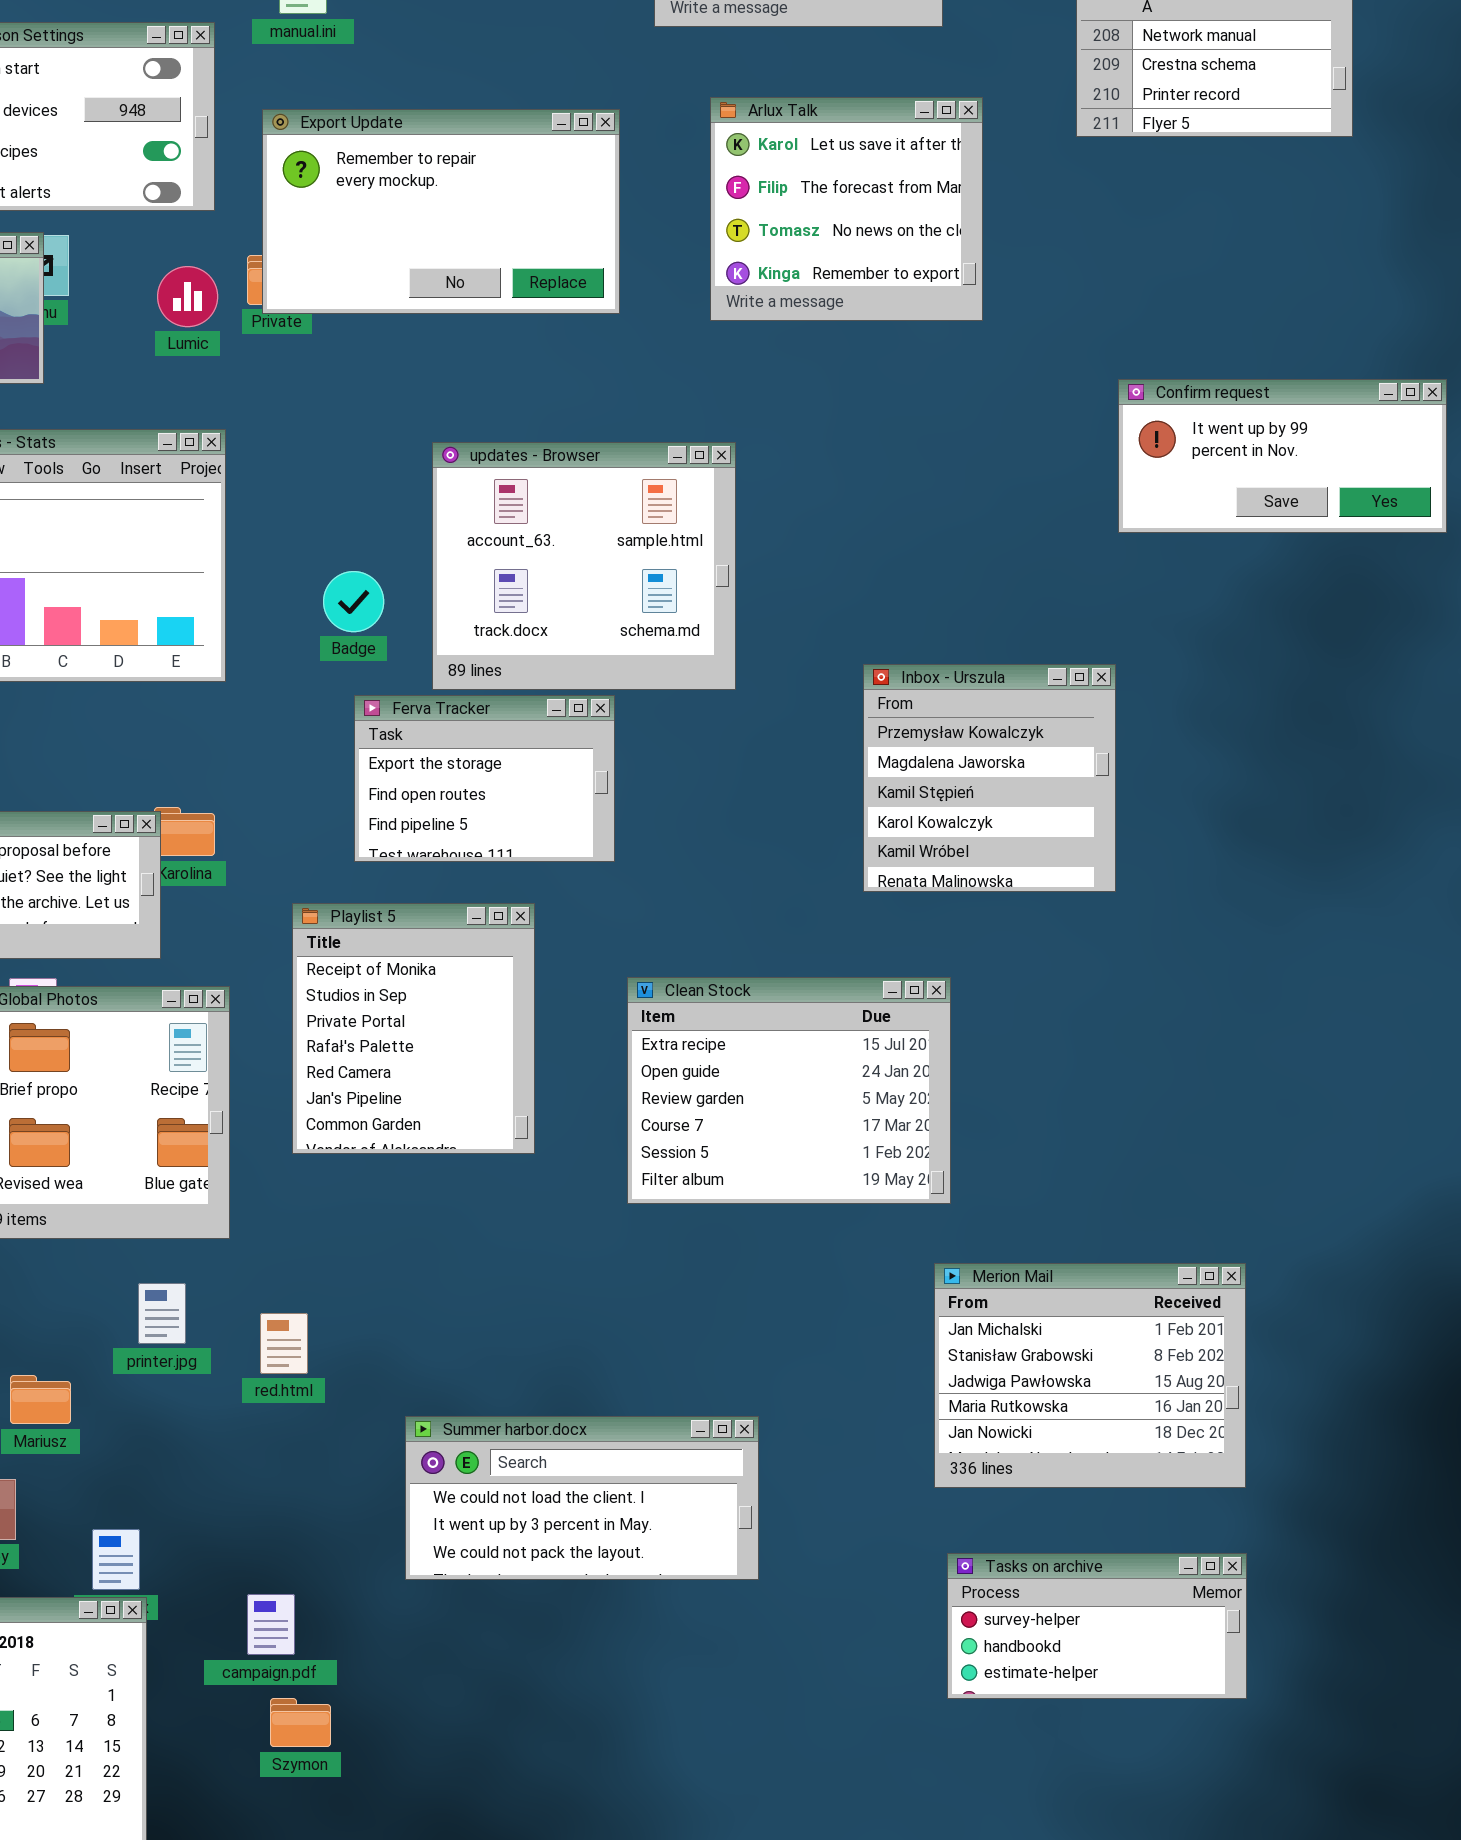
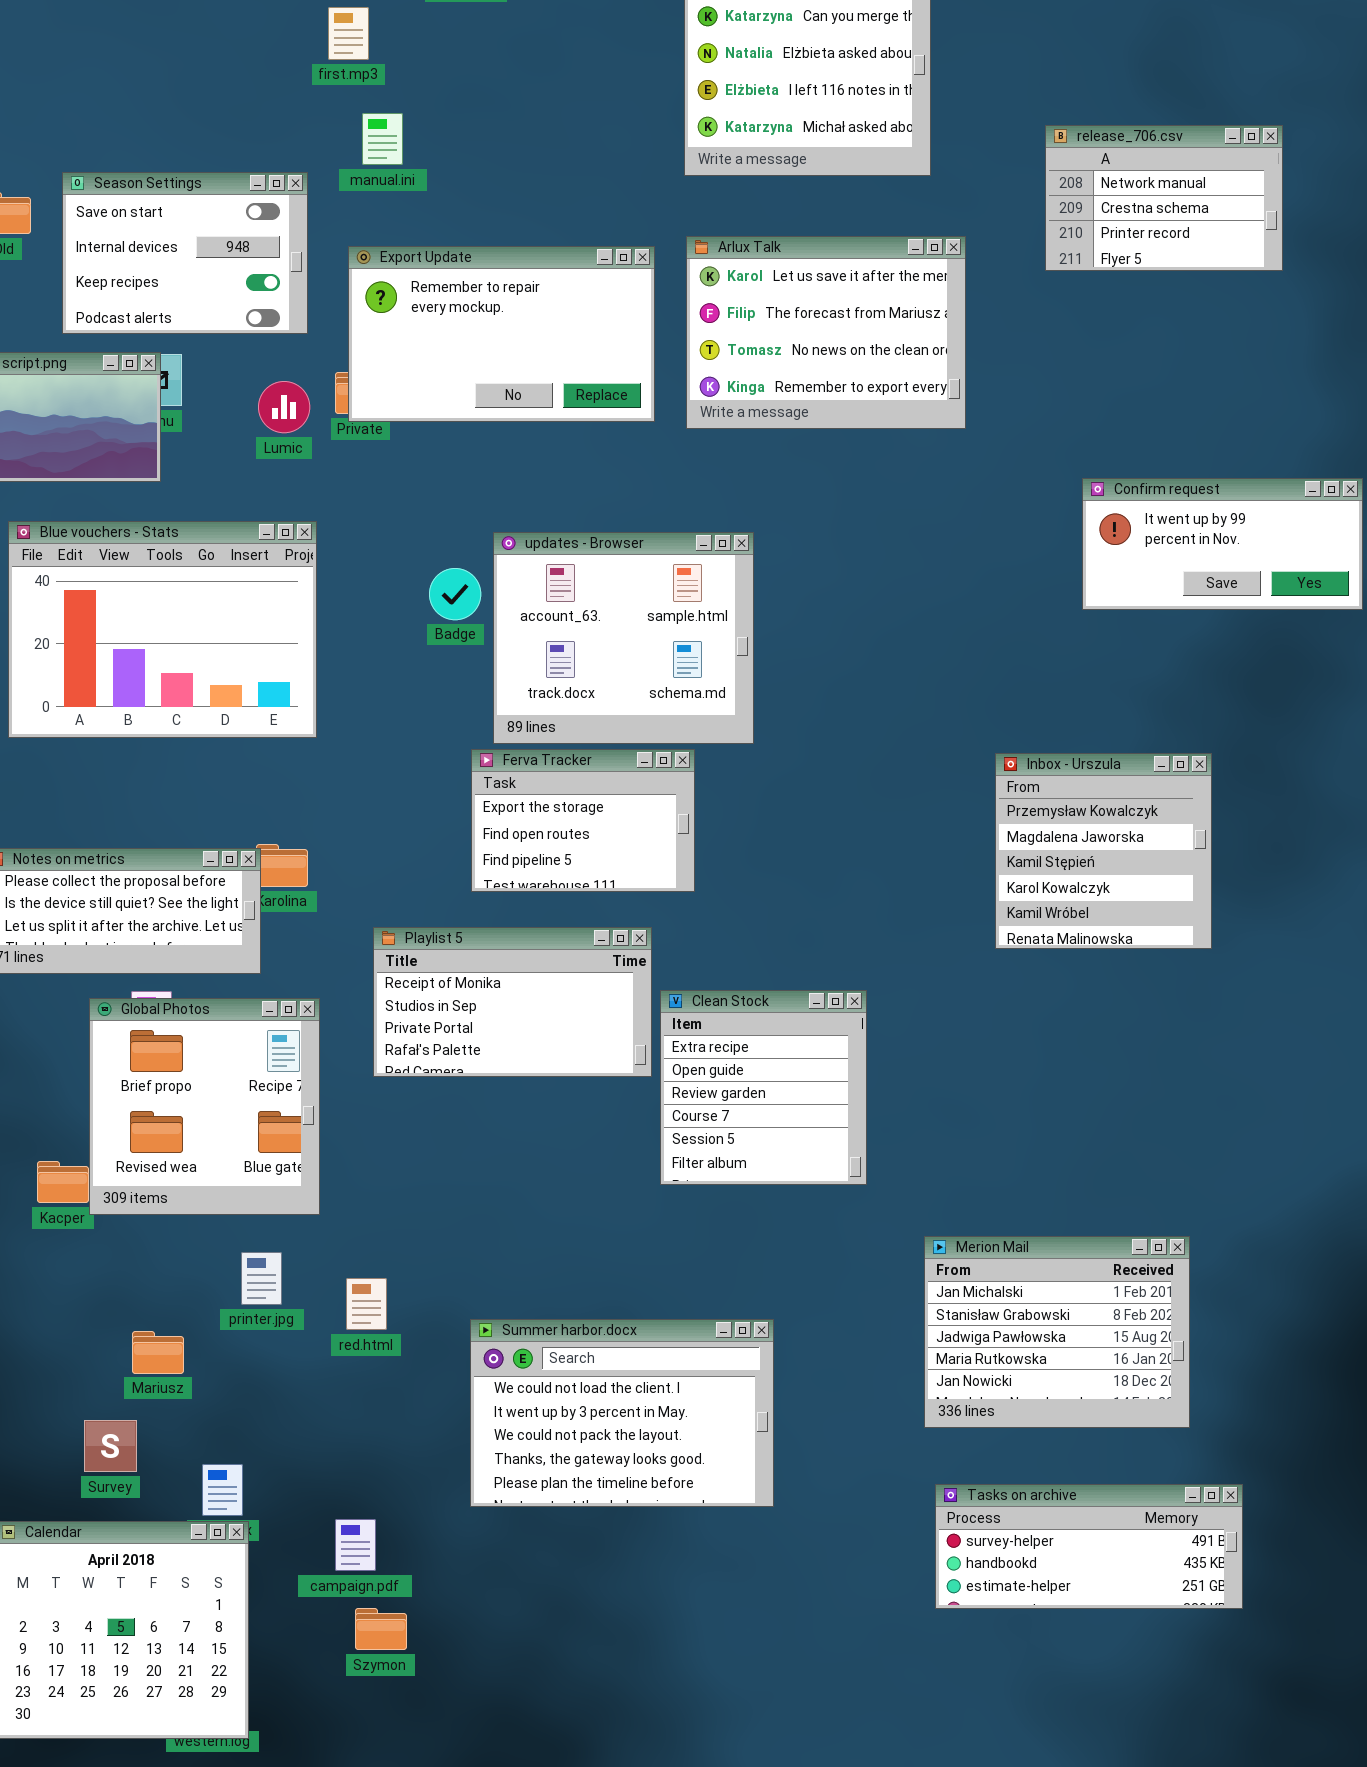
Arlux Talk: [710,97,983,321] -> [686,236,966,429], resized
Badge: [323,571,384,632] -> [429,568,481,620], moved
Inbox - Urszula: [863,664,1116,892] -> [995,753,1212,949], moved
Ferva Tracker: [354,695,615,862] -> [471,749,695,892], moved
Playlist 5: [292,903,535,1154] -> [373,927,652,1077], resized
Clean Stock: [627,977,951,1204] -> [660,990,867,1185], resized
Summer harbor.docx: [405,1416,759,1580] -> [470,1319,774,1507], resized
Tasks on archive: [947,1553,1247,1699] -> [935,1484,1243,1609], resized

